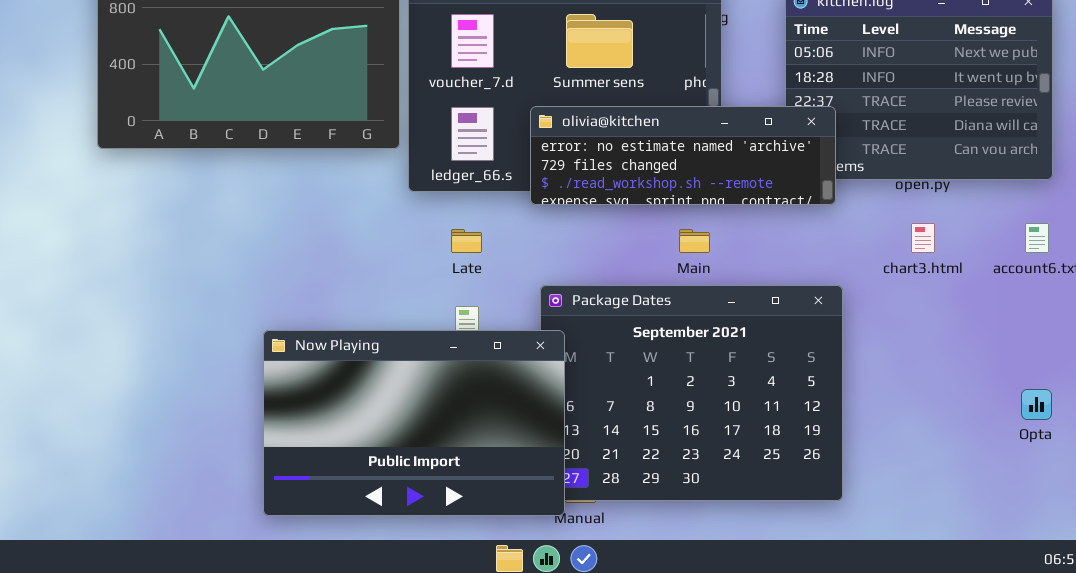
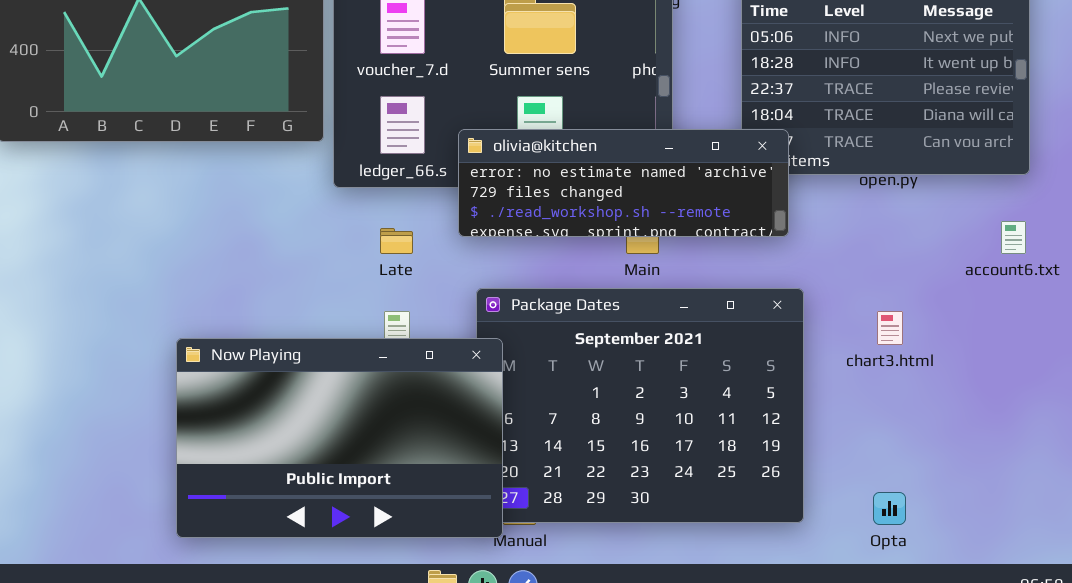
olivia@kitchen: [530,106,836,205] -> [458,129,789,237], moved
chart3.html: [911,223,935,253] -> [877,311,903,345], moved
Opta: [1021,389,1052,420] -> [873,492,906,525], moved

